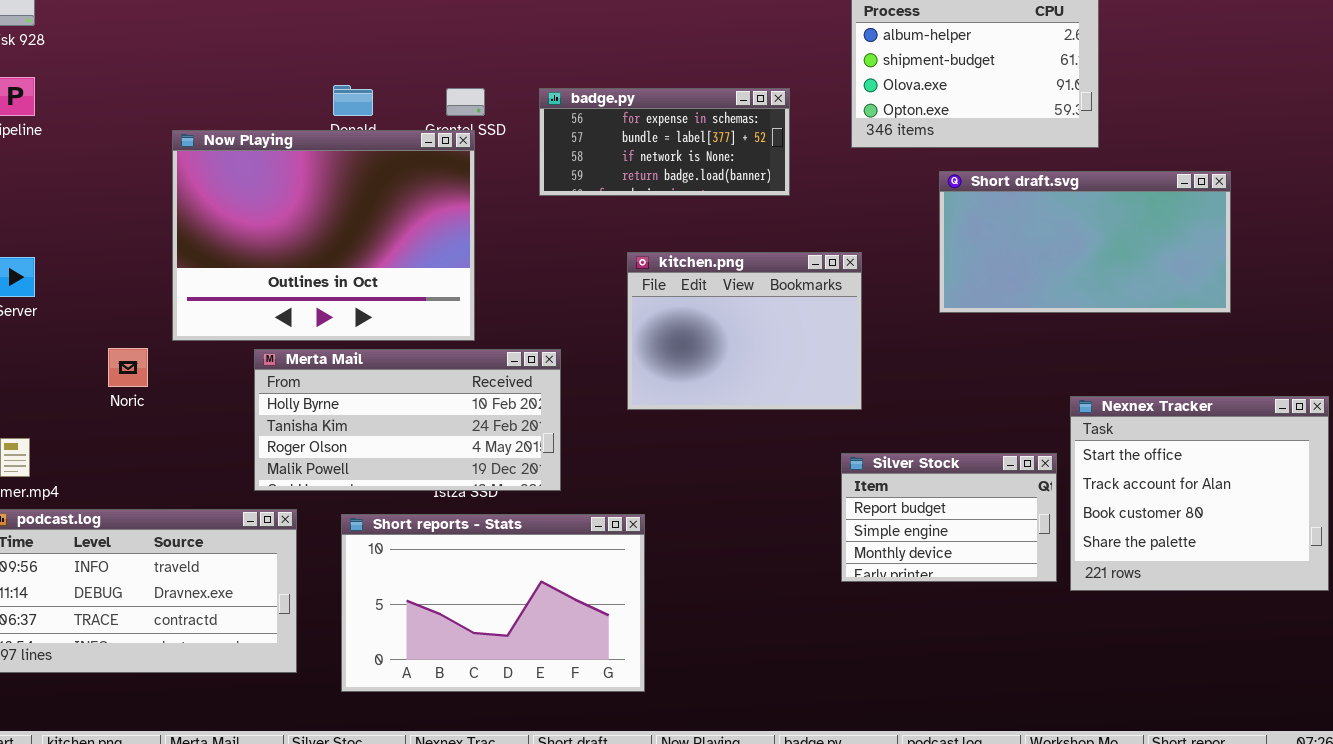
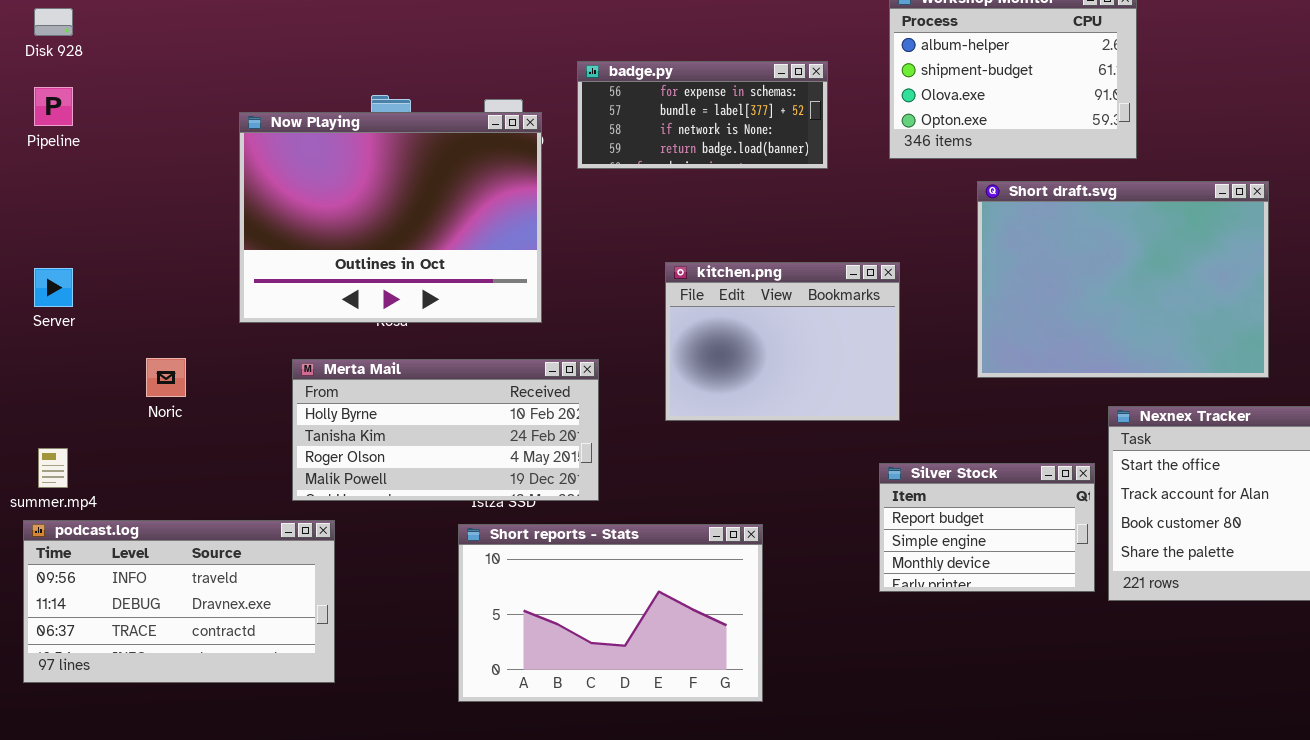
badge.py: [539,88,790,196] -> [577,61,828,169], moved
Now Playing: [172,130,475,341] -> [239,112,542,323], moved
Short draft.svg: [939,171,1231,313] -> [977,181,1269,378], resized
Short reports - Stats: [341,514,645,692] -> [458,524,763,702], moved

